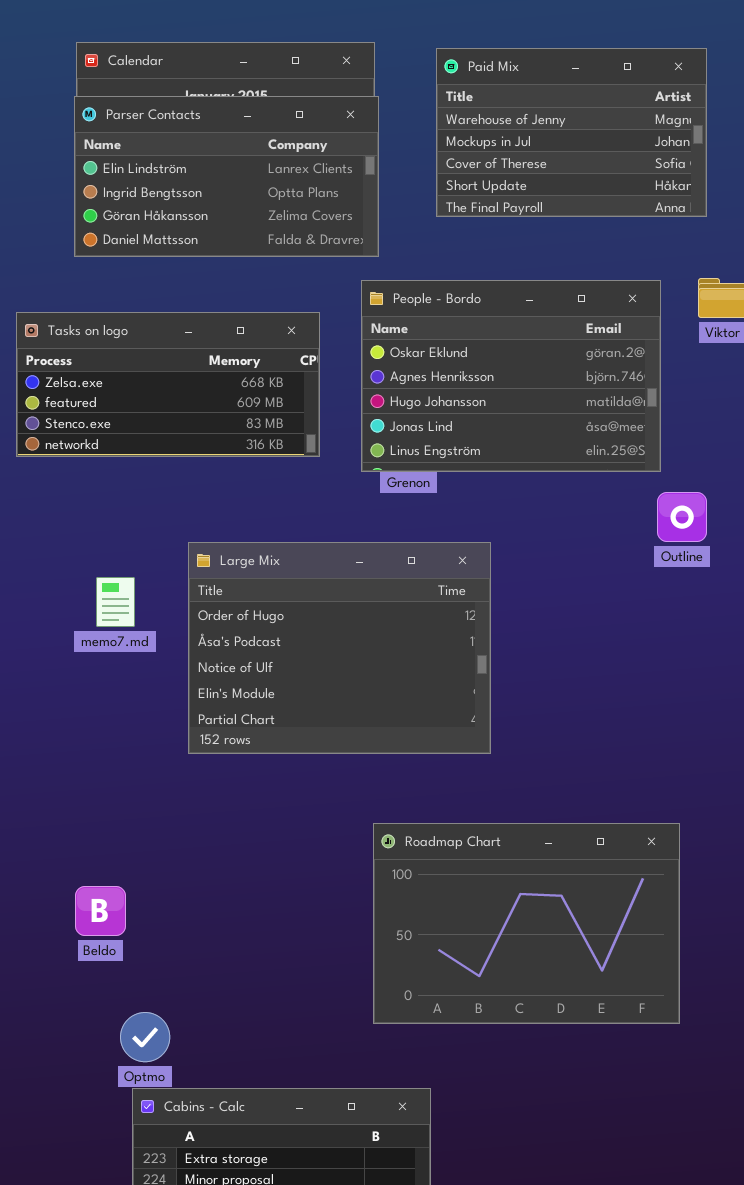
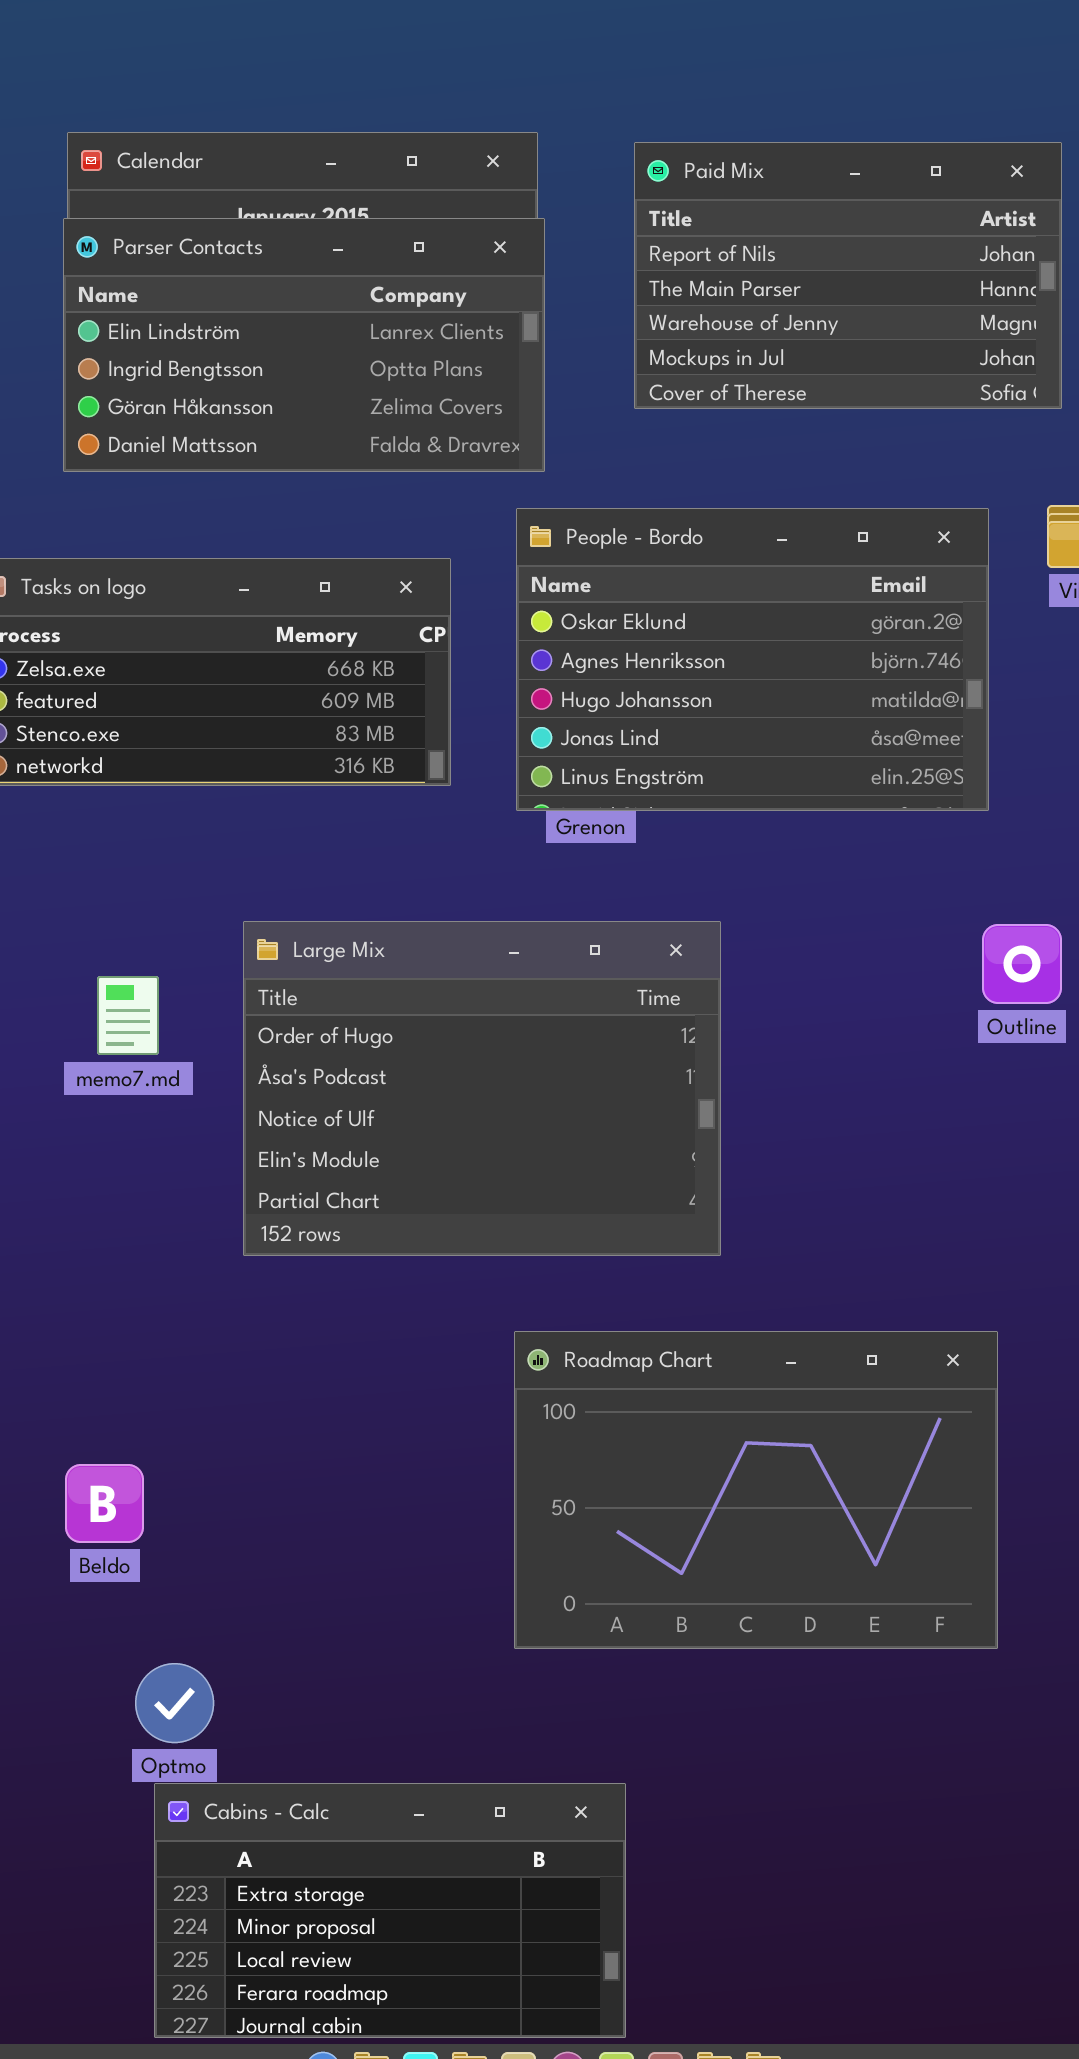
Paid Mix: [436,48,707,217] -> [634,142,1062,409], scrolled up 2 rows
Outline: [657,492,707,542] -> [982,924,1062,1004], moved
Roadmap Chart: [373,823,680,1024] -> [514,1331,998,1649], moved

